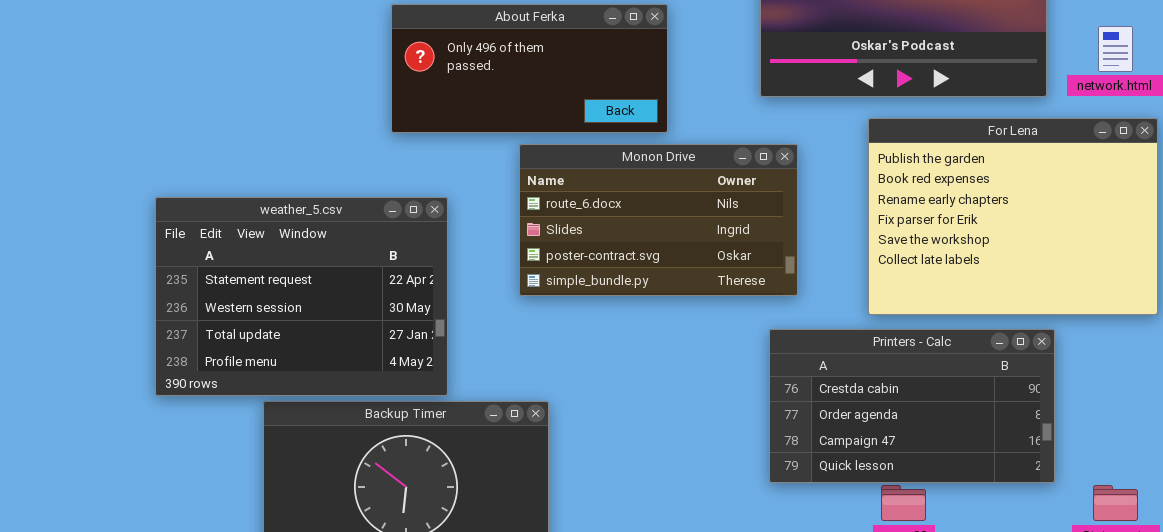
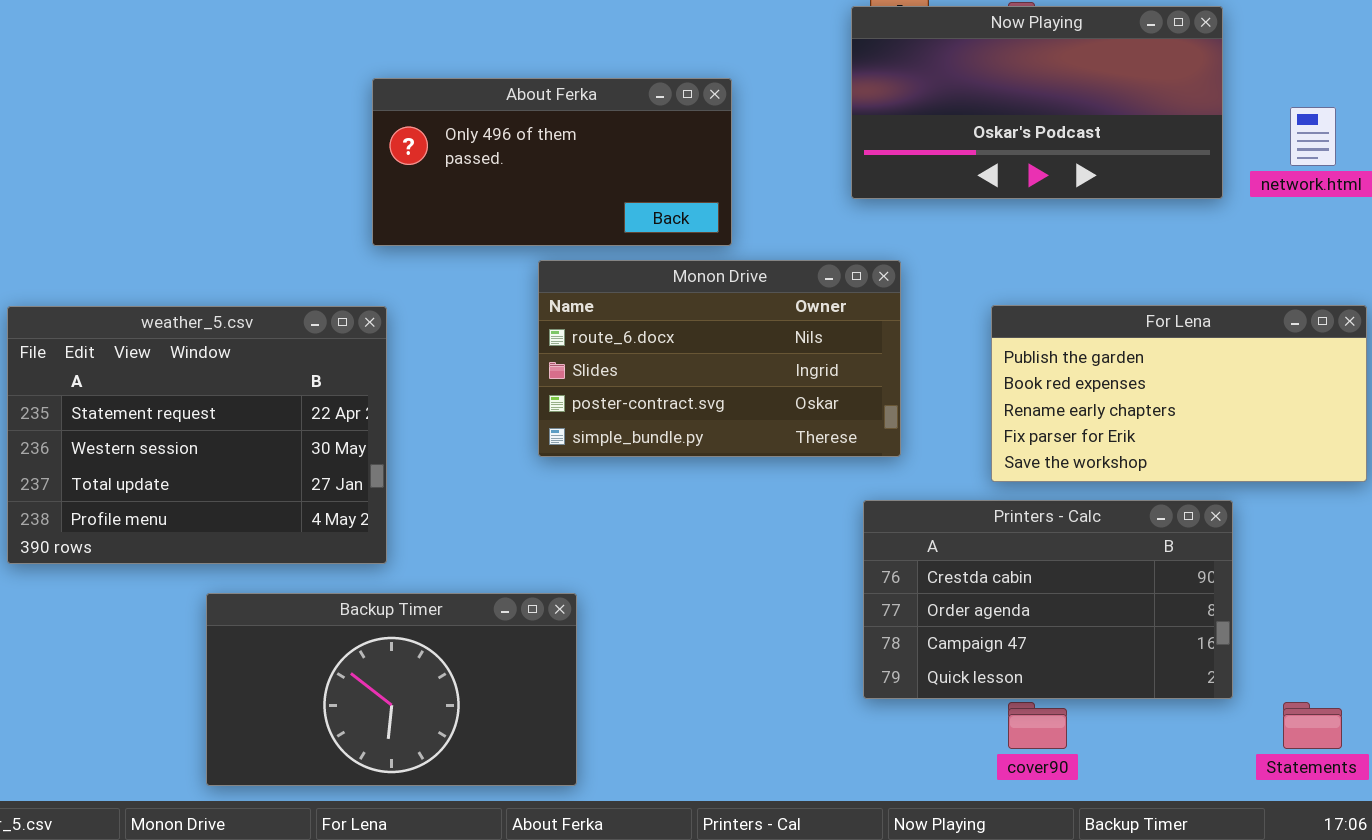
For Lena: [868,118,1158,315] -> [991,305,1367,482], resized
weather_5.csv: [155,197,448,396] -> [7,306,387,564], moved

